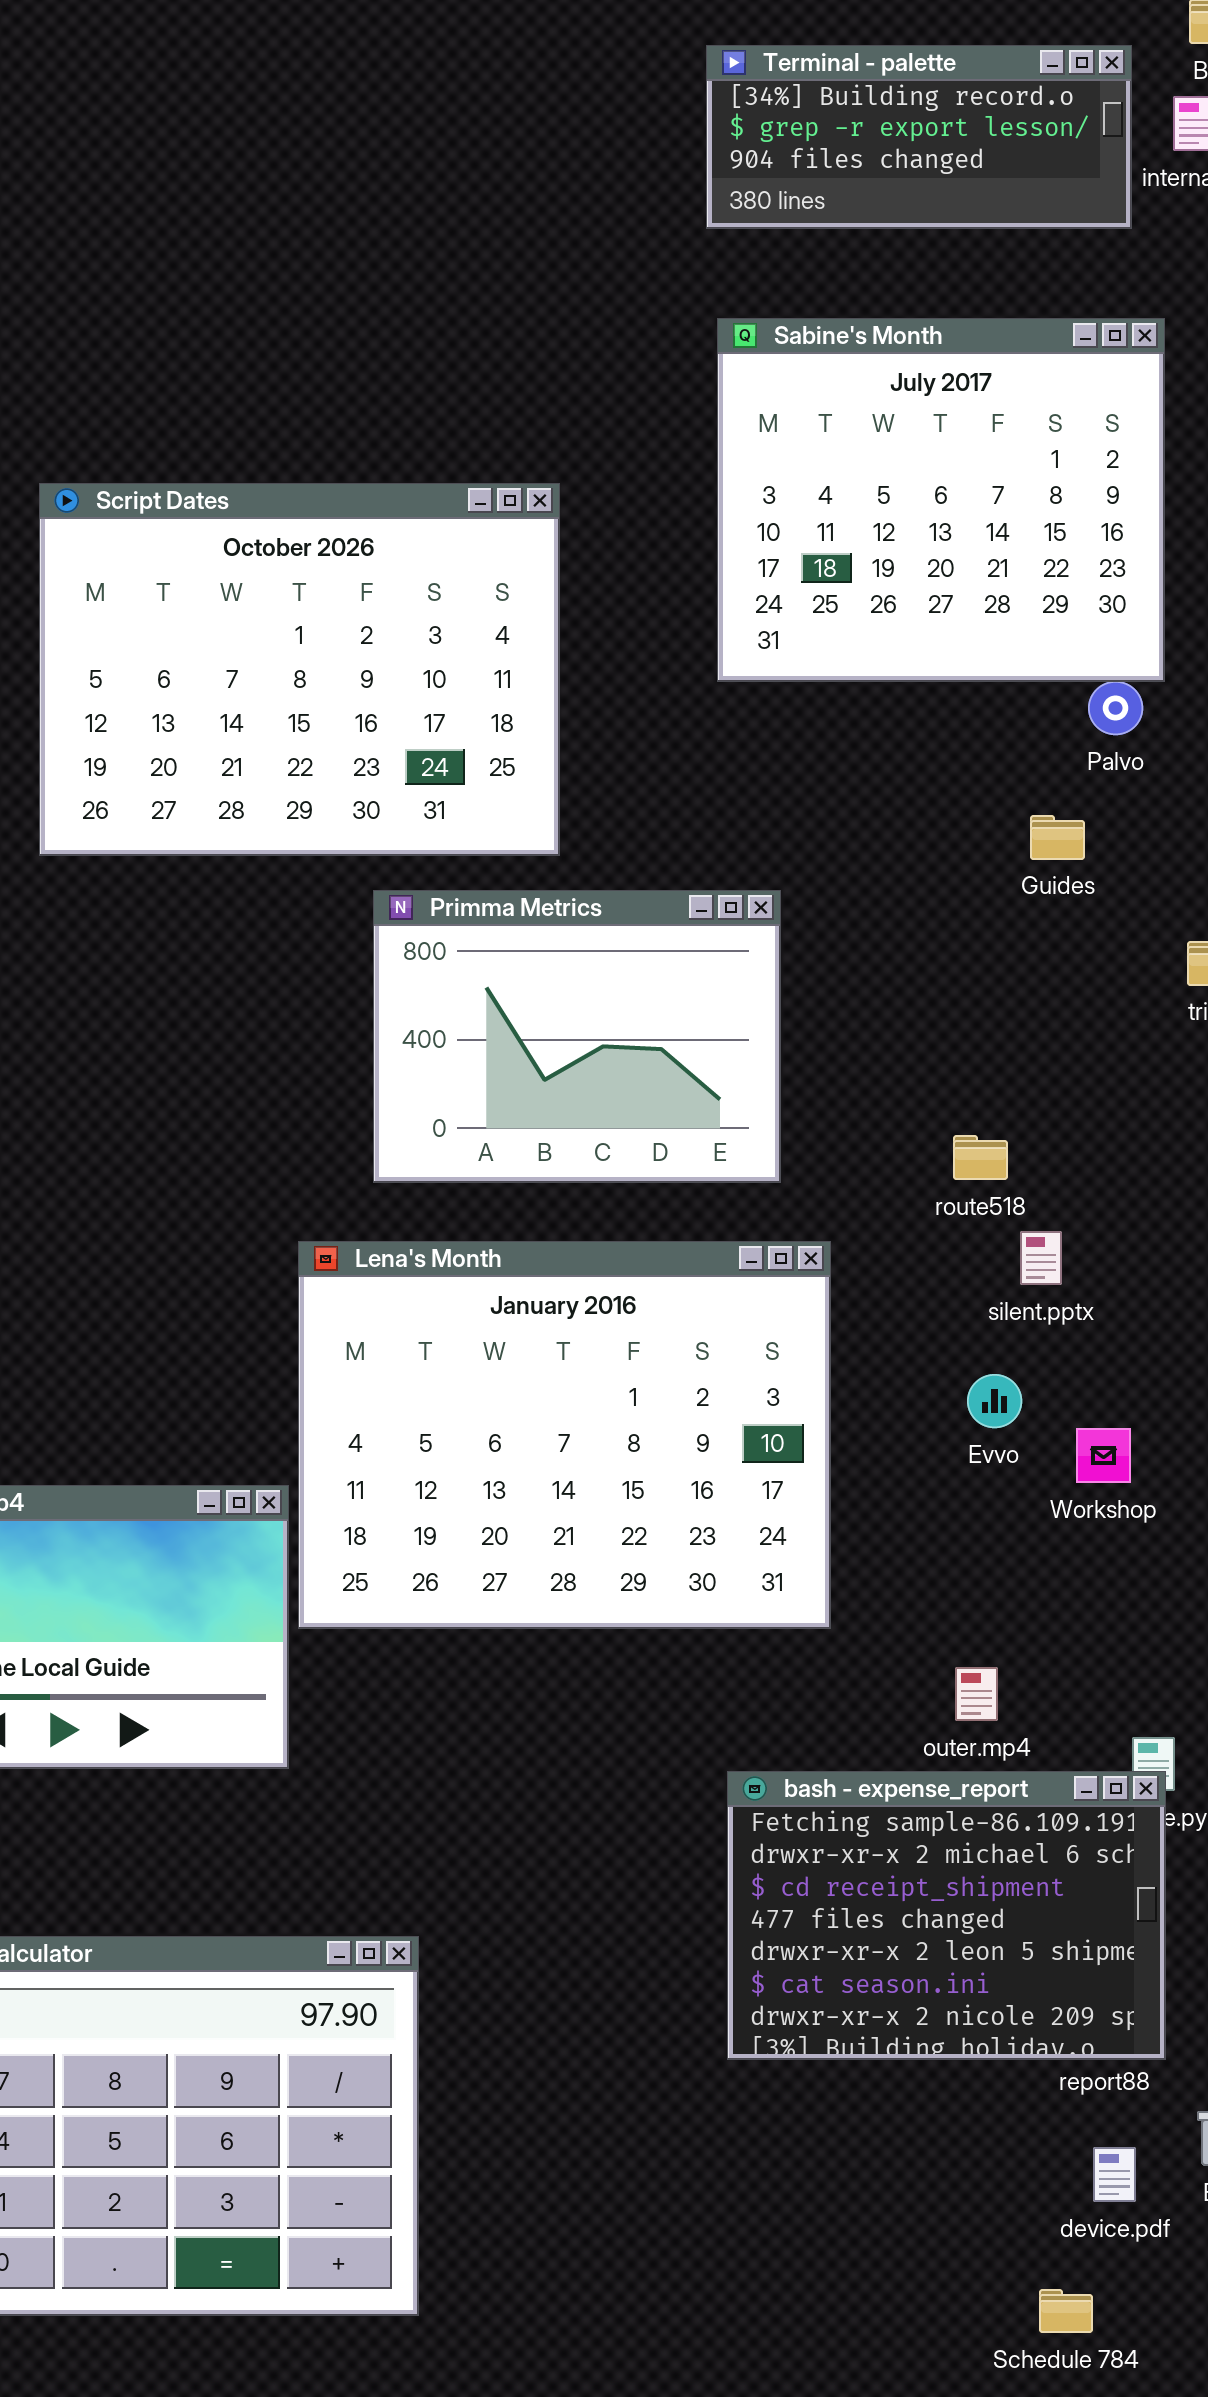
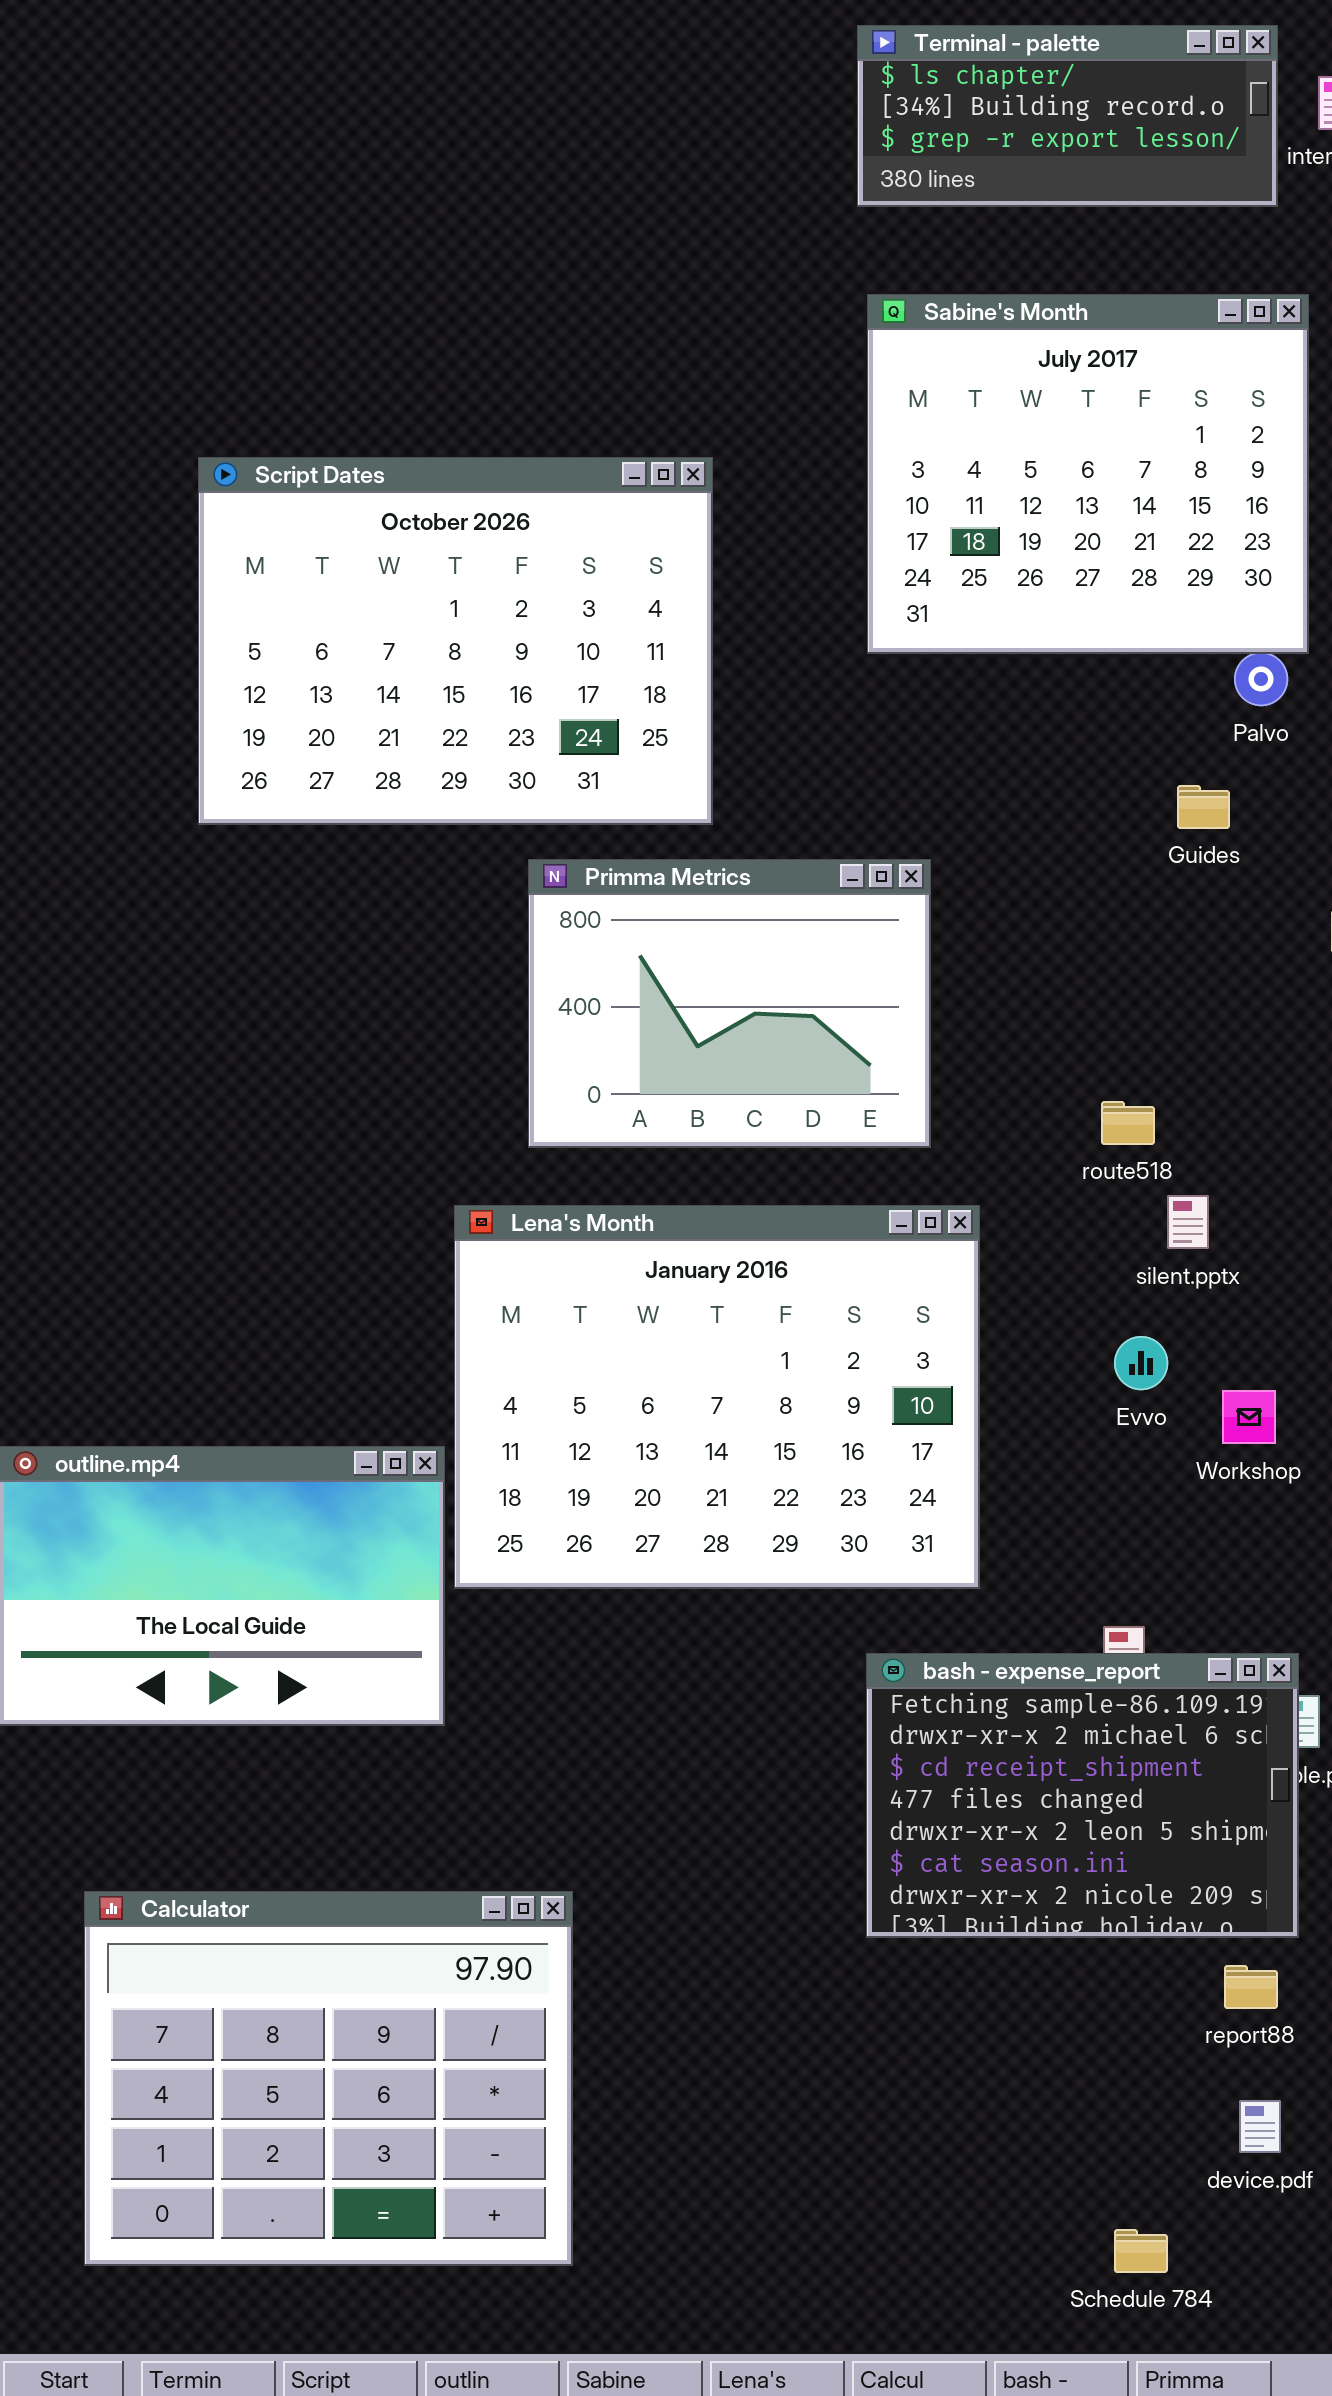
Terminal - palette: [706,45,1132,229] -> [857,25,1278,207], scrolled up 1 row
bash - expense_report: [727,1771,1166,2060] -> [866,1653,1299,1938], moved
Schedule 784: [1039,2289,1093,2333] -> [1114,2229,1168,2273], moved

